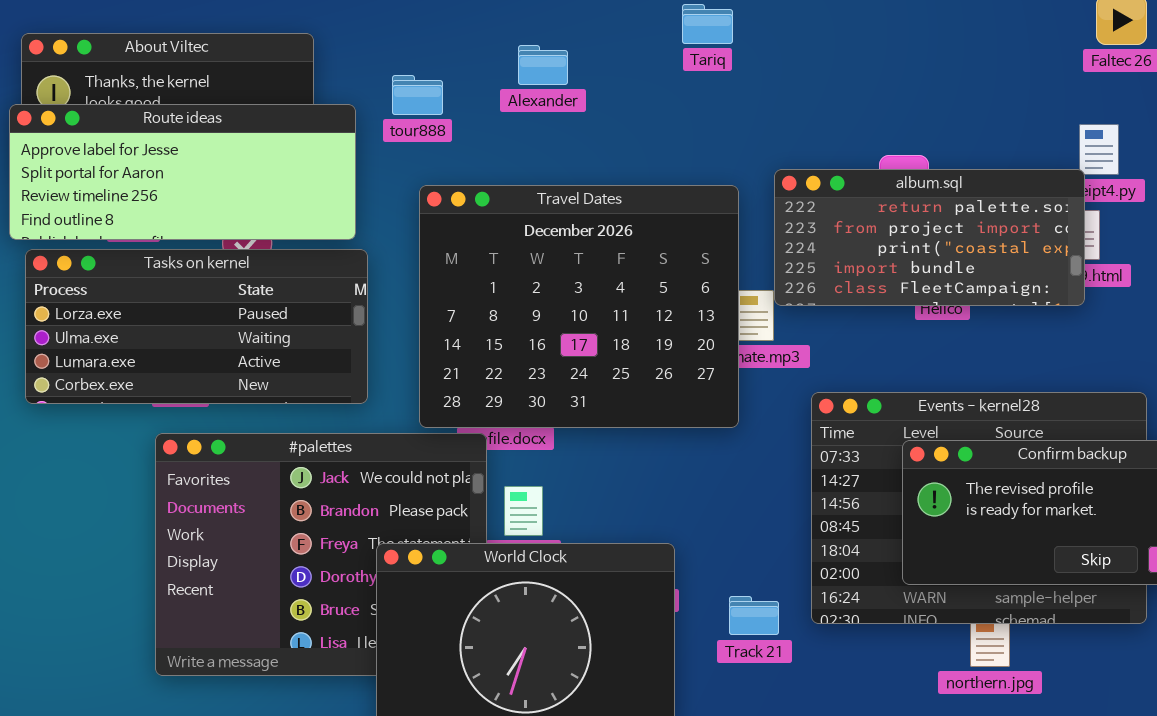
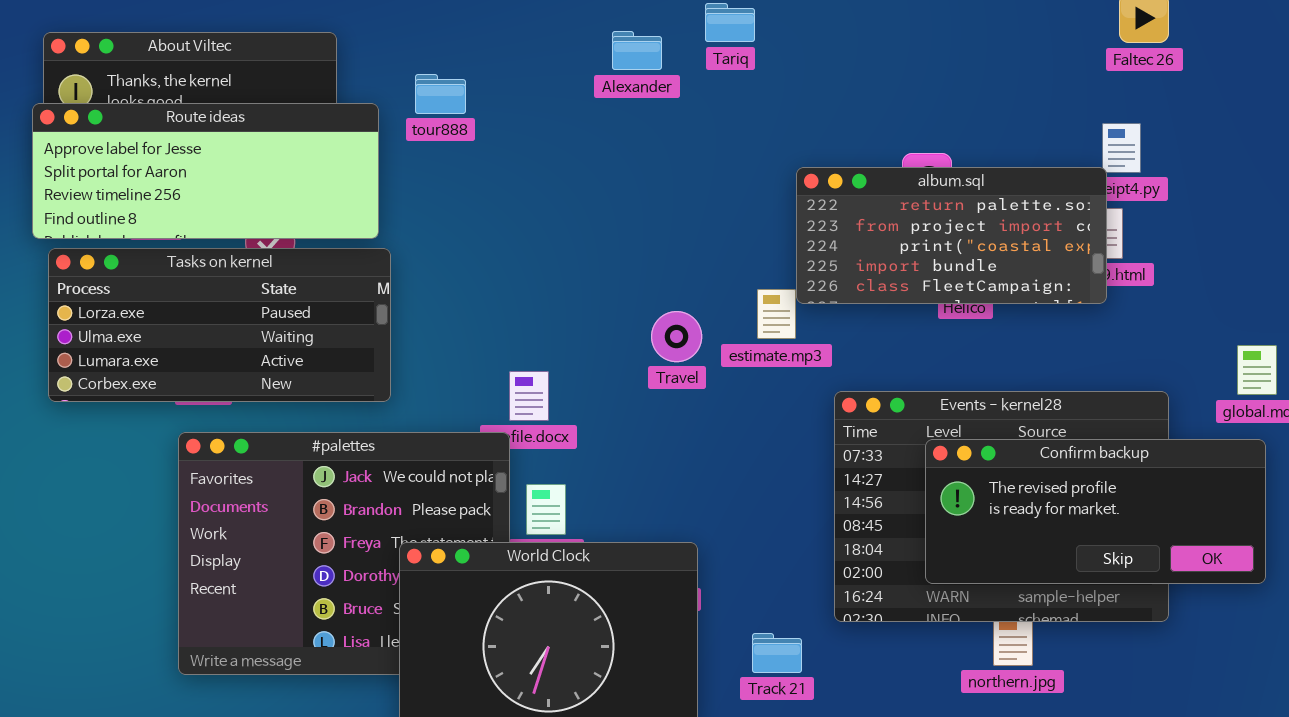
Alexander: [518,45,568,85] -> [612,31,662,70], moved
Travel Dates: [419,185,739,428] -> none, closed
Track 21: [729,596,779,635] -> [752,633,802,673], moved

